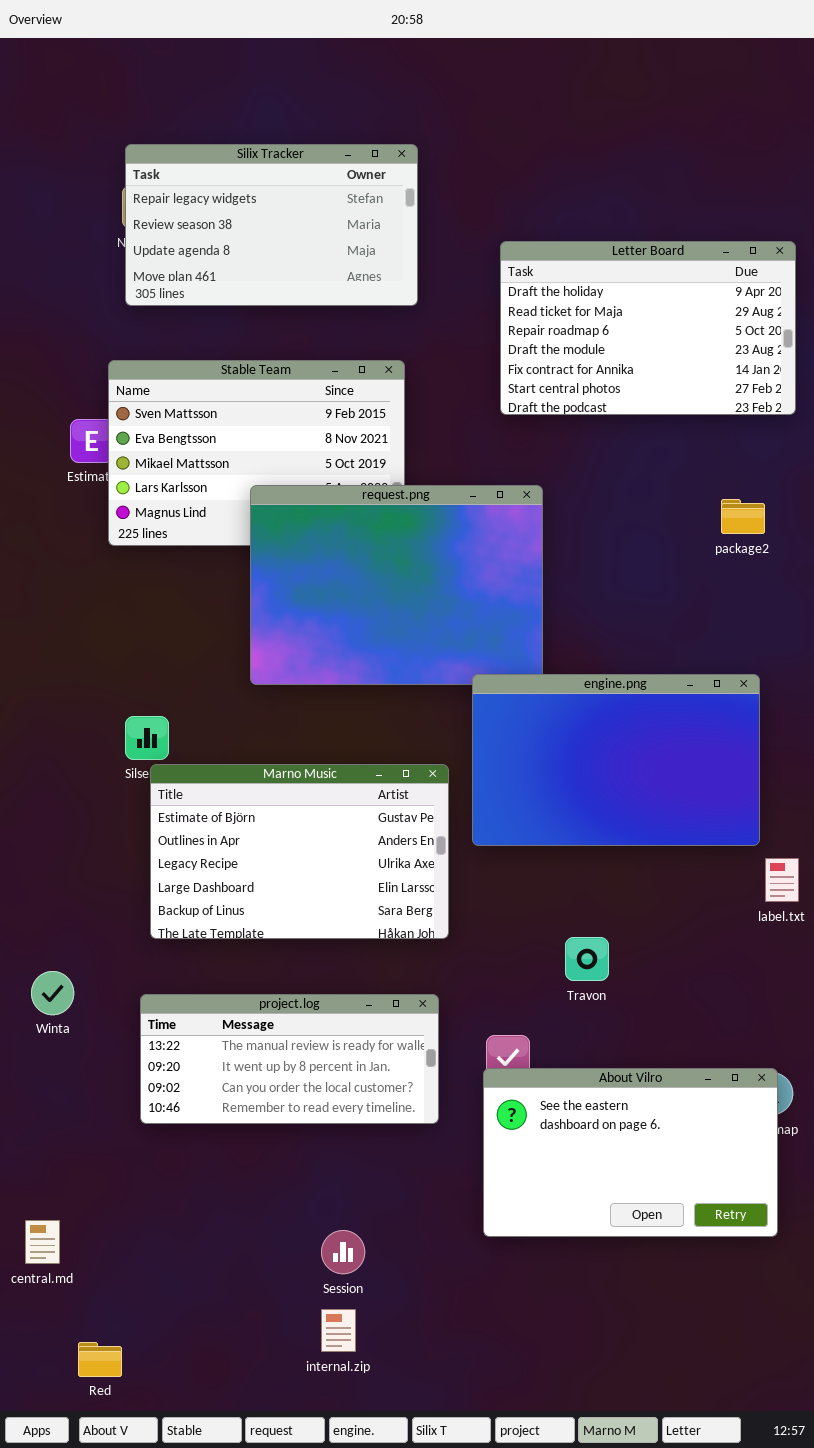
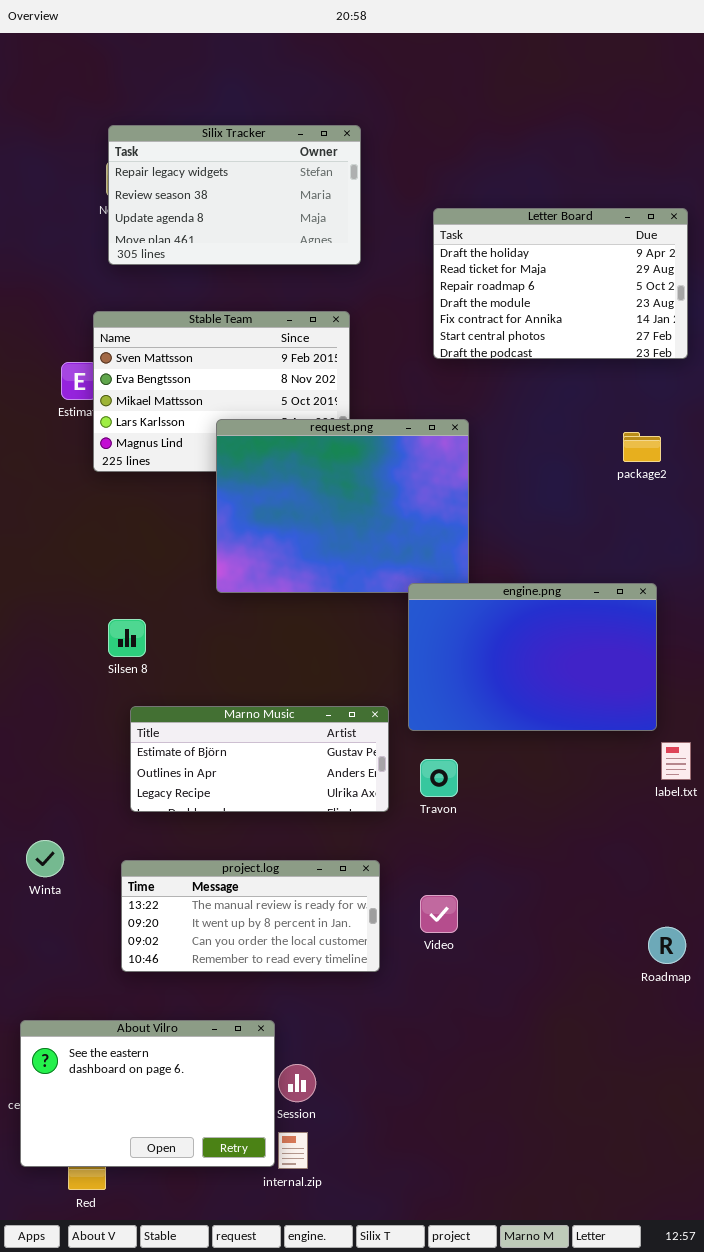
Marno Music: [150,764,449,939] -> [130,706,389,812], resized
Travon: [565,937,609,981] -> [420,759,458,797], moved
About Vilro: [483,1068,778,1237] -> [20,1020,275,1167], moved

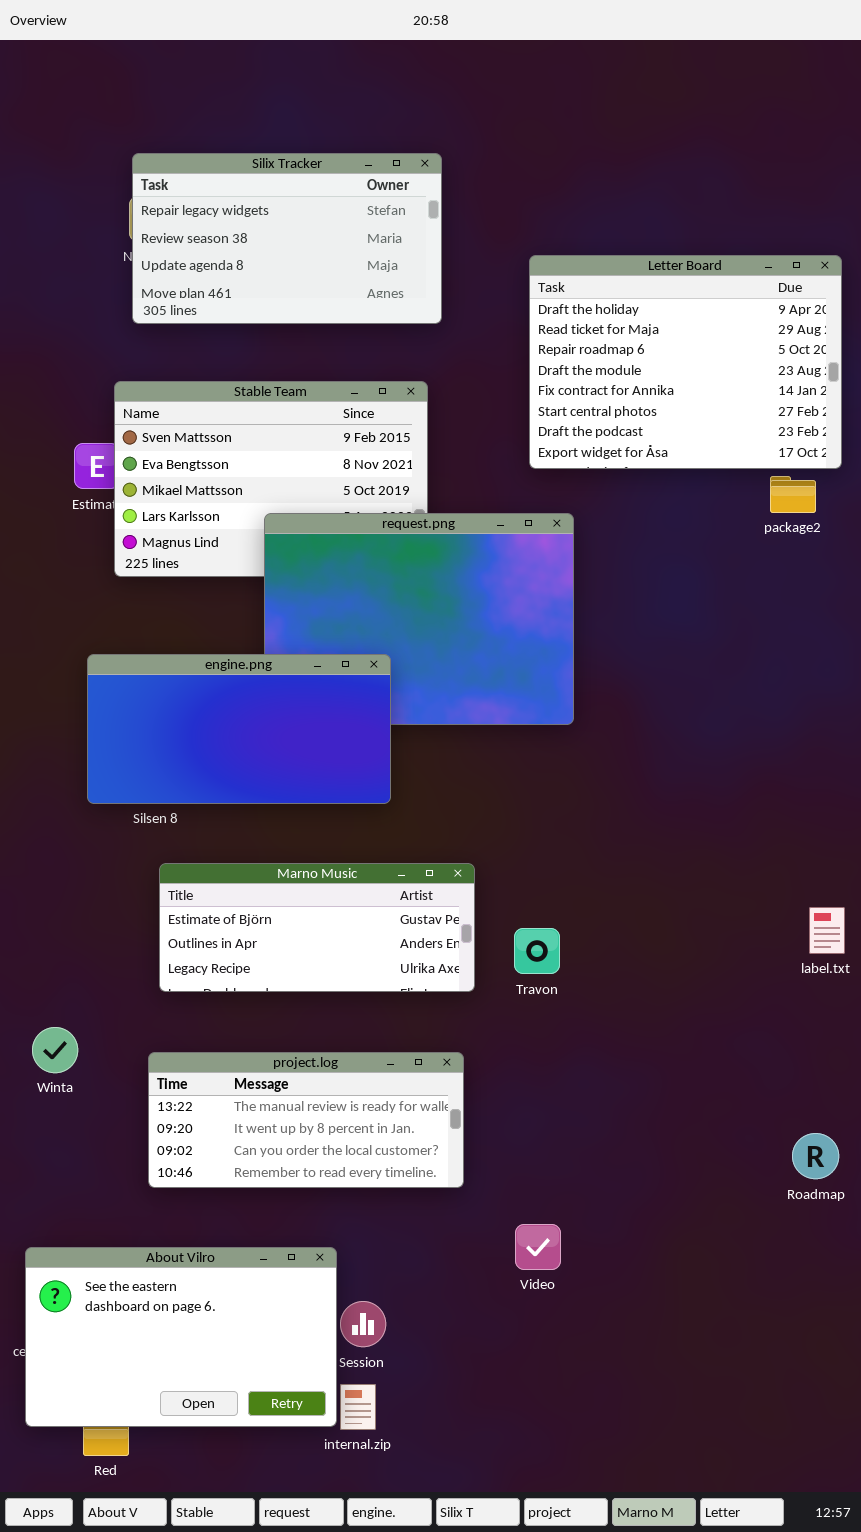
Letter Board: [433,208,688,359] -> [529,255,842,469], resized
package2: [623,432,661,462] -> [770,476,816,513], moved
engine.png: [408,583,657,731] -> [87,654,391,804], moved, resized
Video: [420,895,458,933] -> [515,1224,561,1270], moved

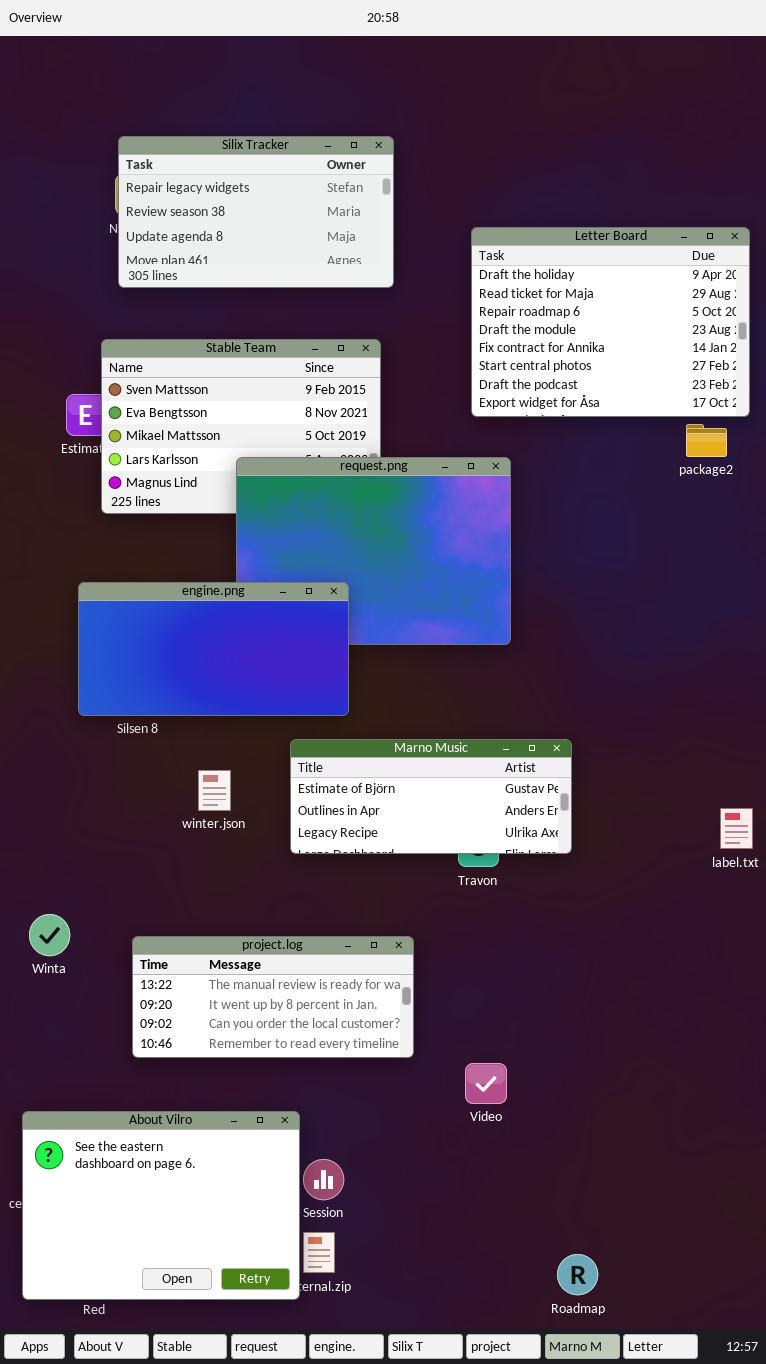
Marno Music: [159,863,475,992] -> [290,739,572,854], moved
Roadmap: [792,1133,839,1179] -> [557,1254,598,1295], moved
Video: [515,1224,561,1270] -> [465,1063,507,1104], moved
About Vilro: [25,1247,337,1427] -> [22,1111,300,1300], resized

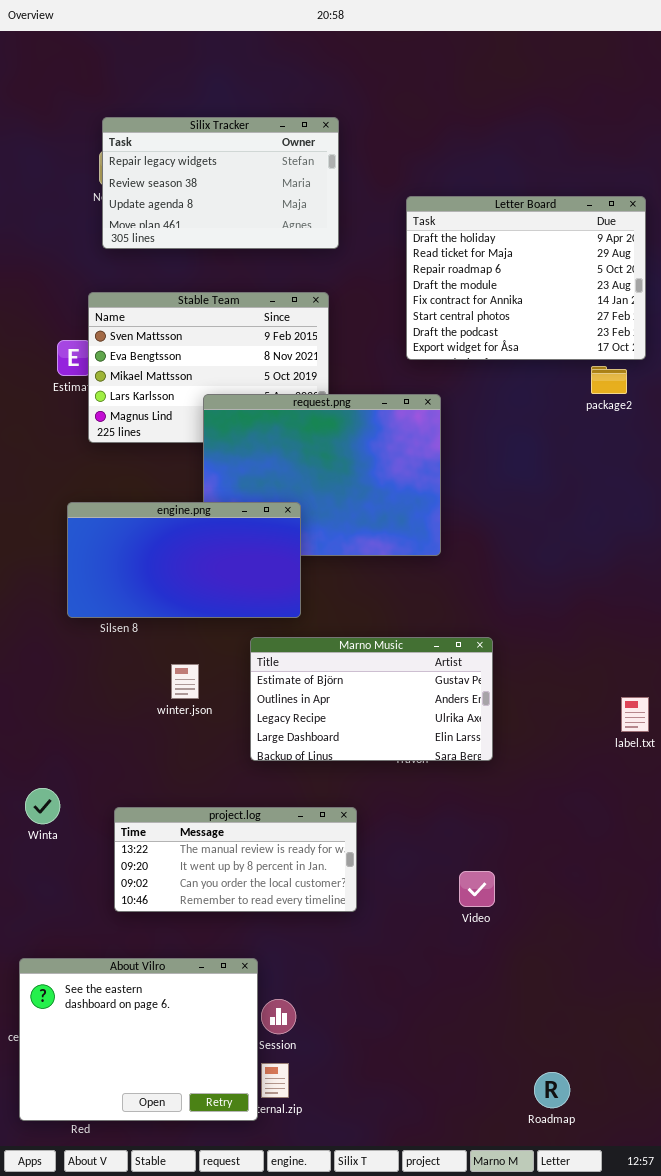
Marno Music: [290,739,572,854] -> [250,637,493,761], resized
Video: [465,1063,507,1104] -> [459,871,495,907], moved
Roadmap: [557,1254,598,1295] -> [534,1072,570,1108], moved

